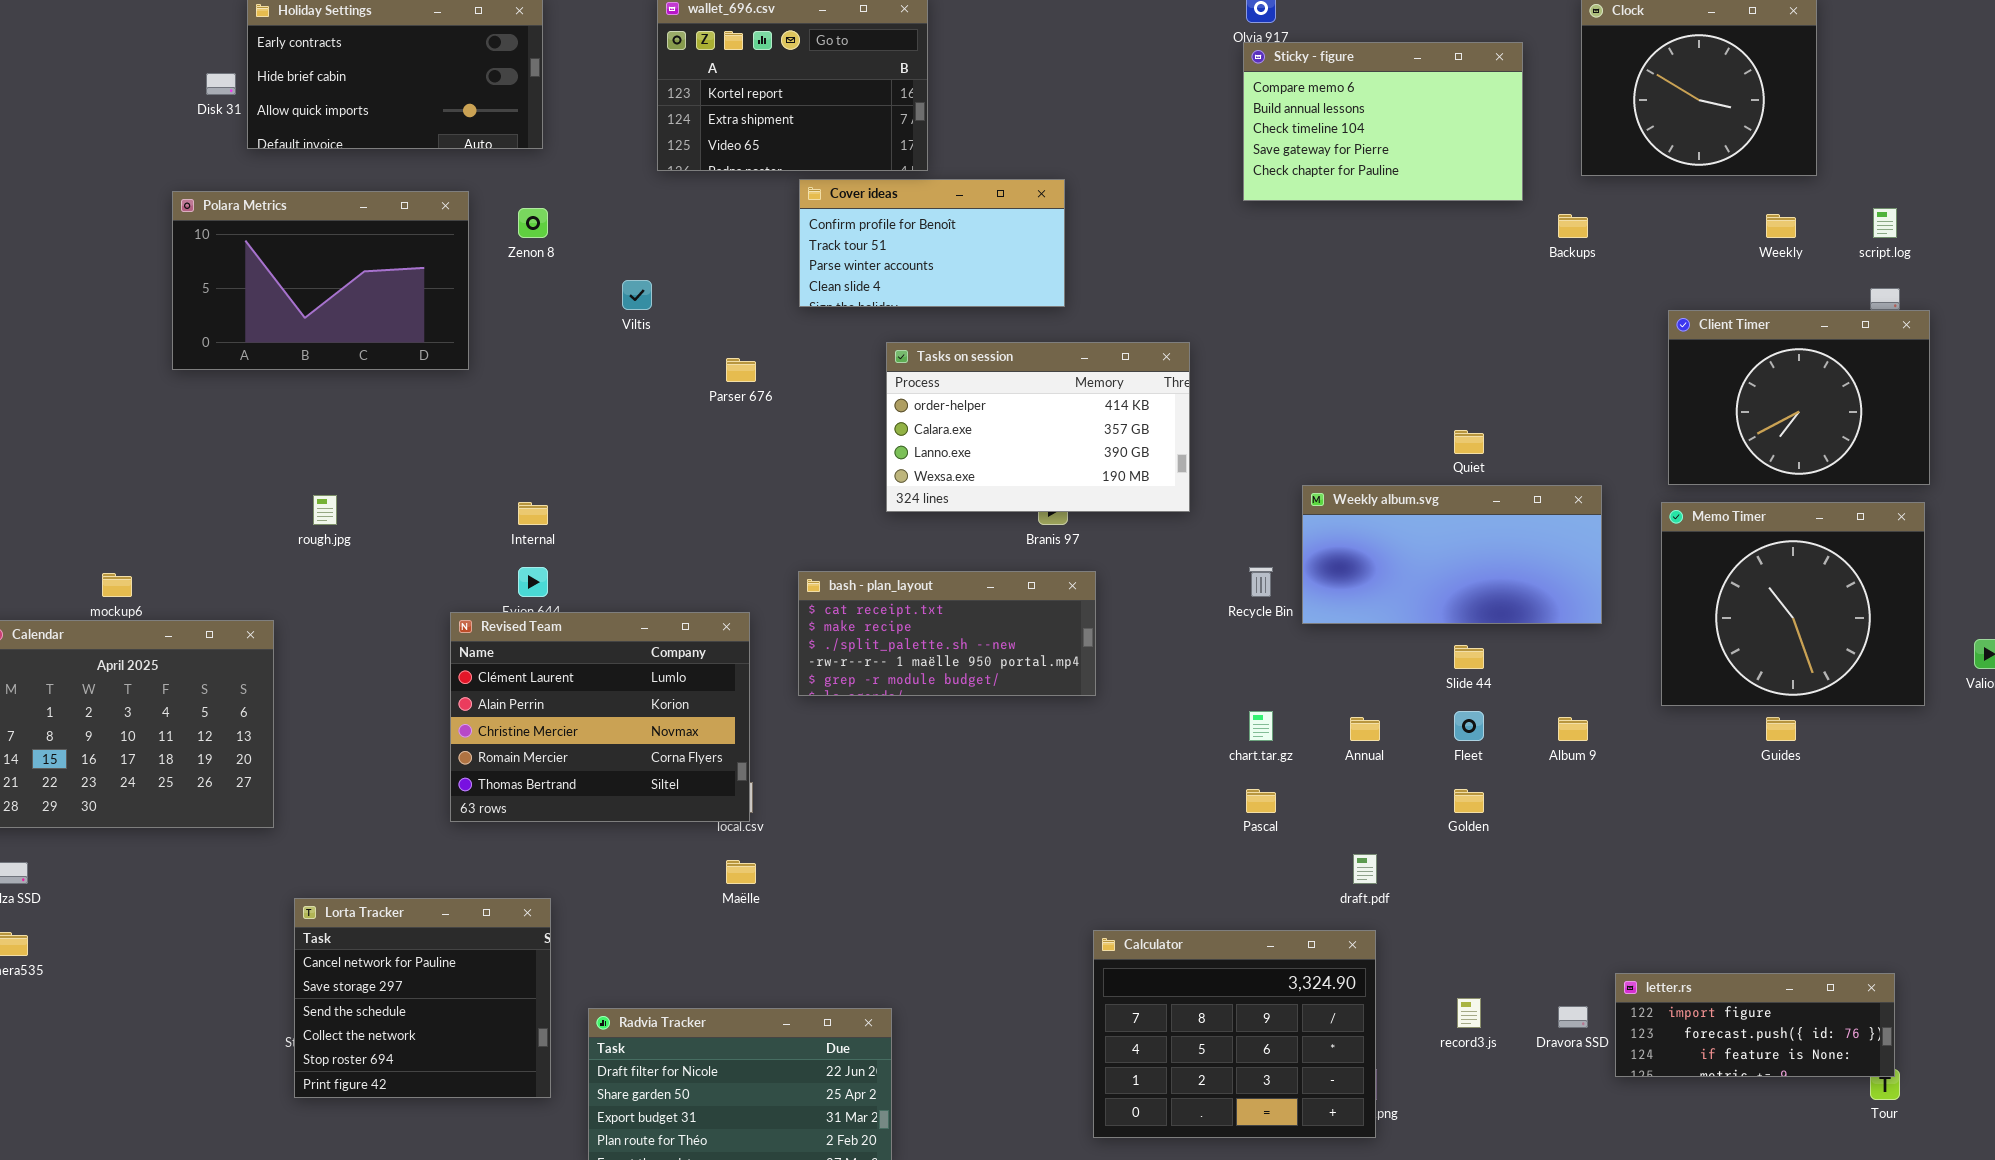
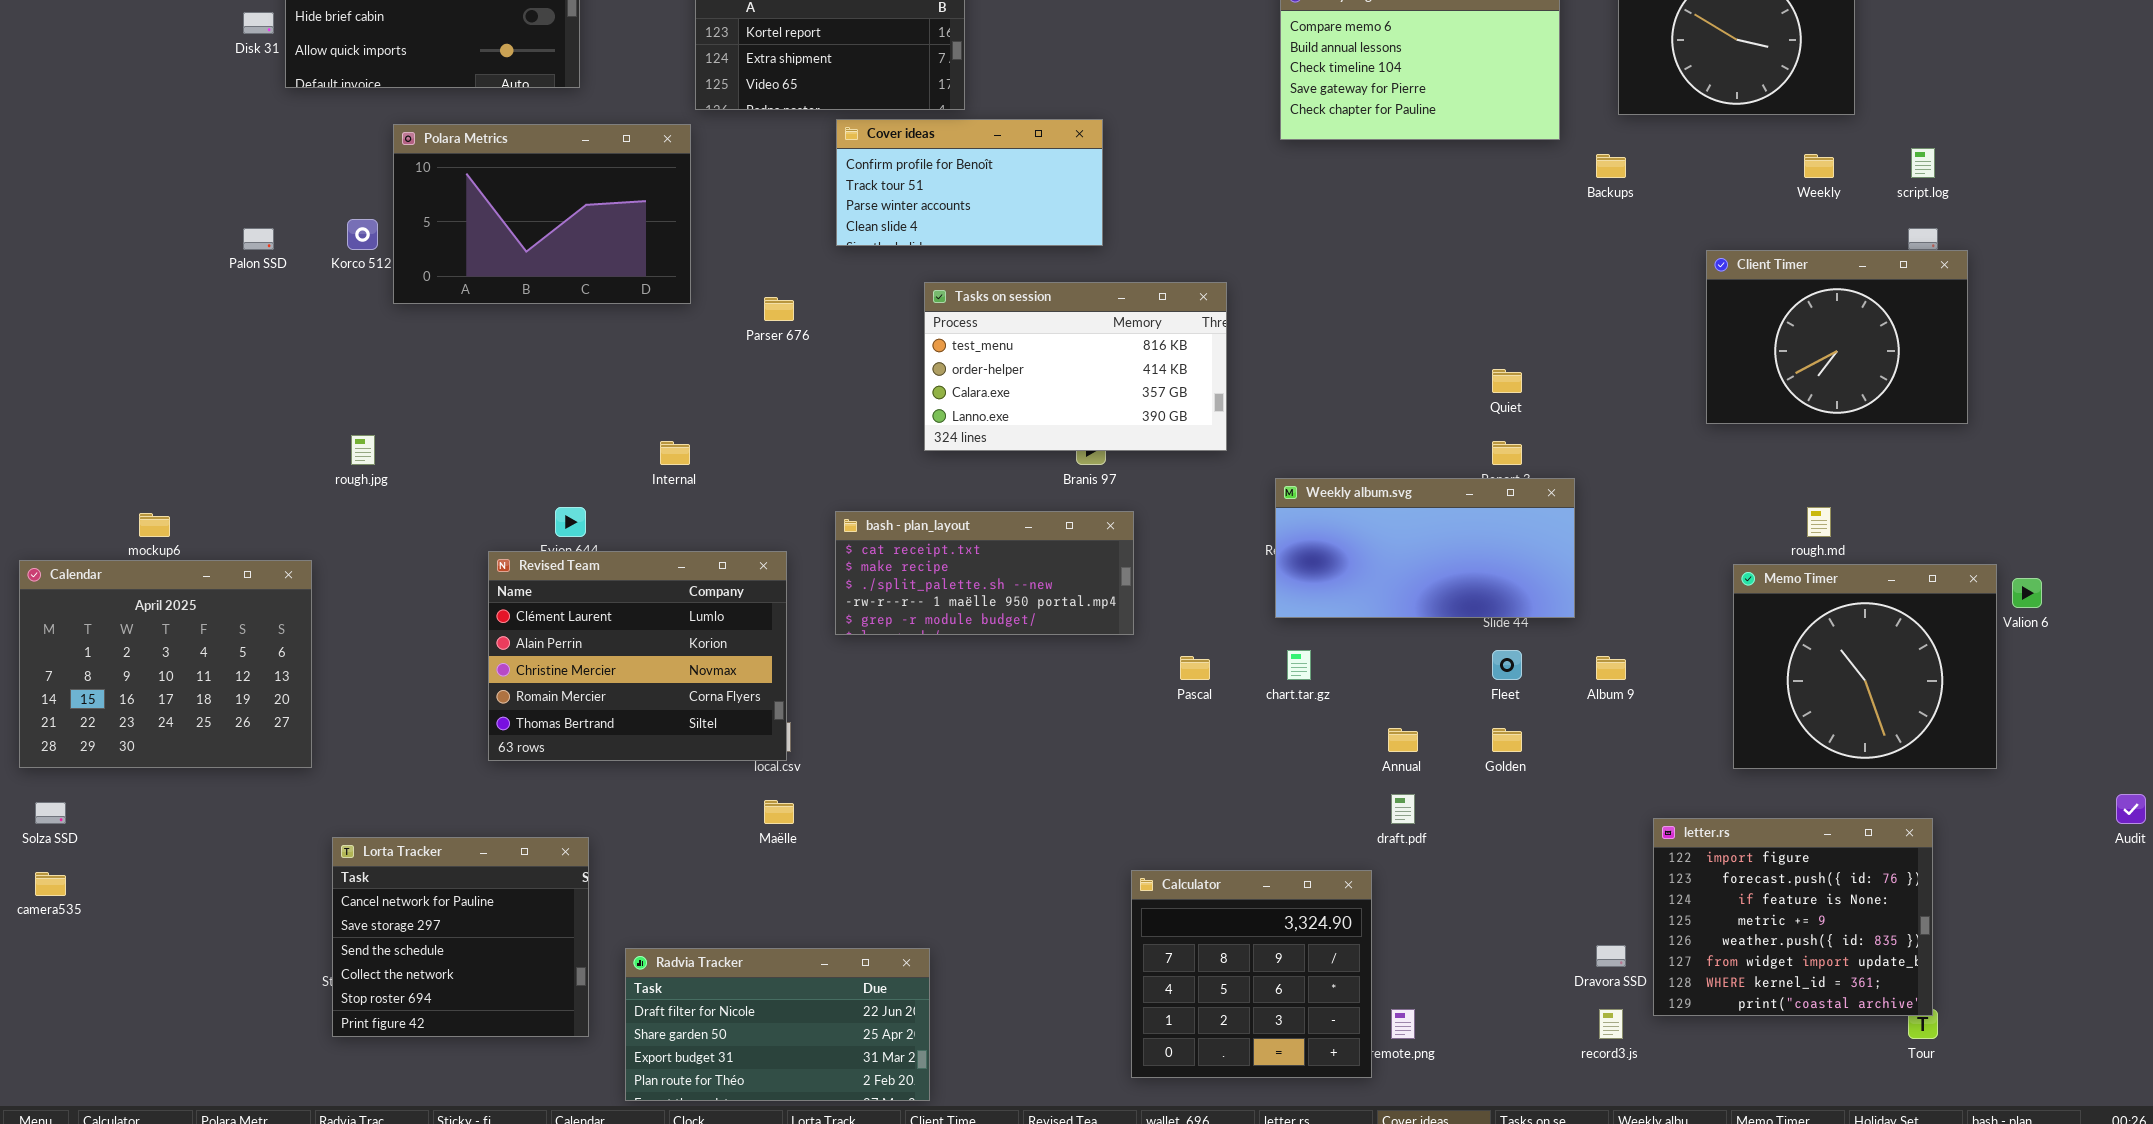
Polara Metrics: [172,191,469,370] -> [393,124,691,304], moved
Tasks on session: [886,342,1190,512] -> [924,282,1227,451], scrolled up 1 row
Weekly album.svg: [1302,485,1602,624] -> [1275,478,1575,618], moved
Internal: [518,502,548,525] -> [660,441,690,465], moved
Memo Timer: [1661,502,1925,706] -> [1733,564,1997,769], moved
Annual: [1350,717,1380,741] -> [1388,728,1418,752], moved
Pascal: [1246,789,1276,813] -> [1180,656,1210,680], moved
Calculator: [1093,930,1376,1138] -> [1131,870,1372,1078], resized
letter.rs: [1615,973,1895,1077] -> [1653,818,1933,1016], resized
record3.js: [1457,998,1481,1028] -> [1599,1009,1623,1039], moved

